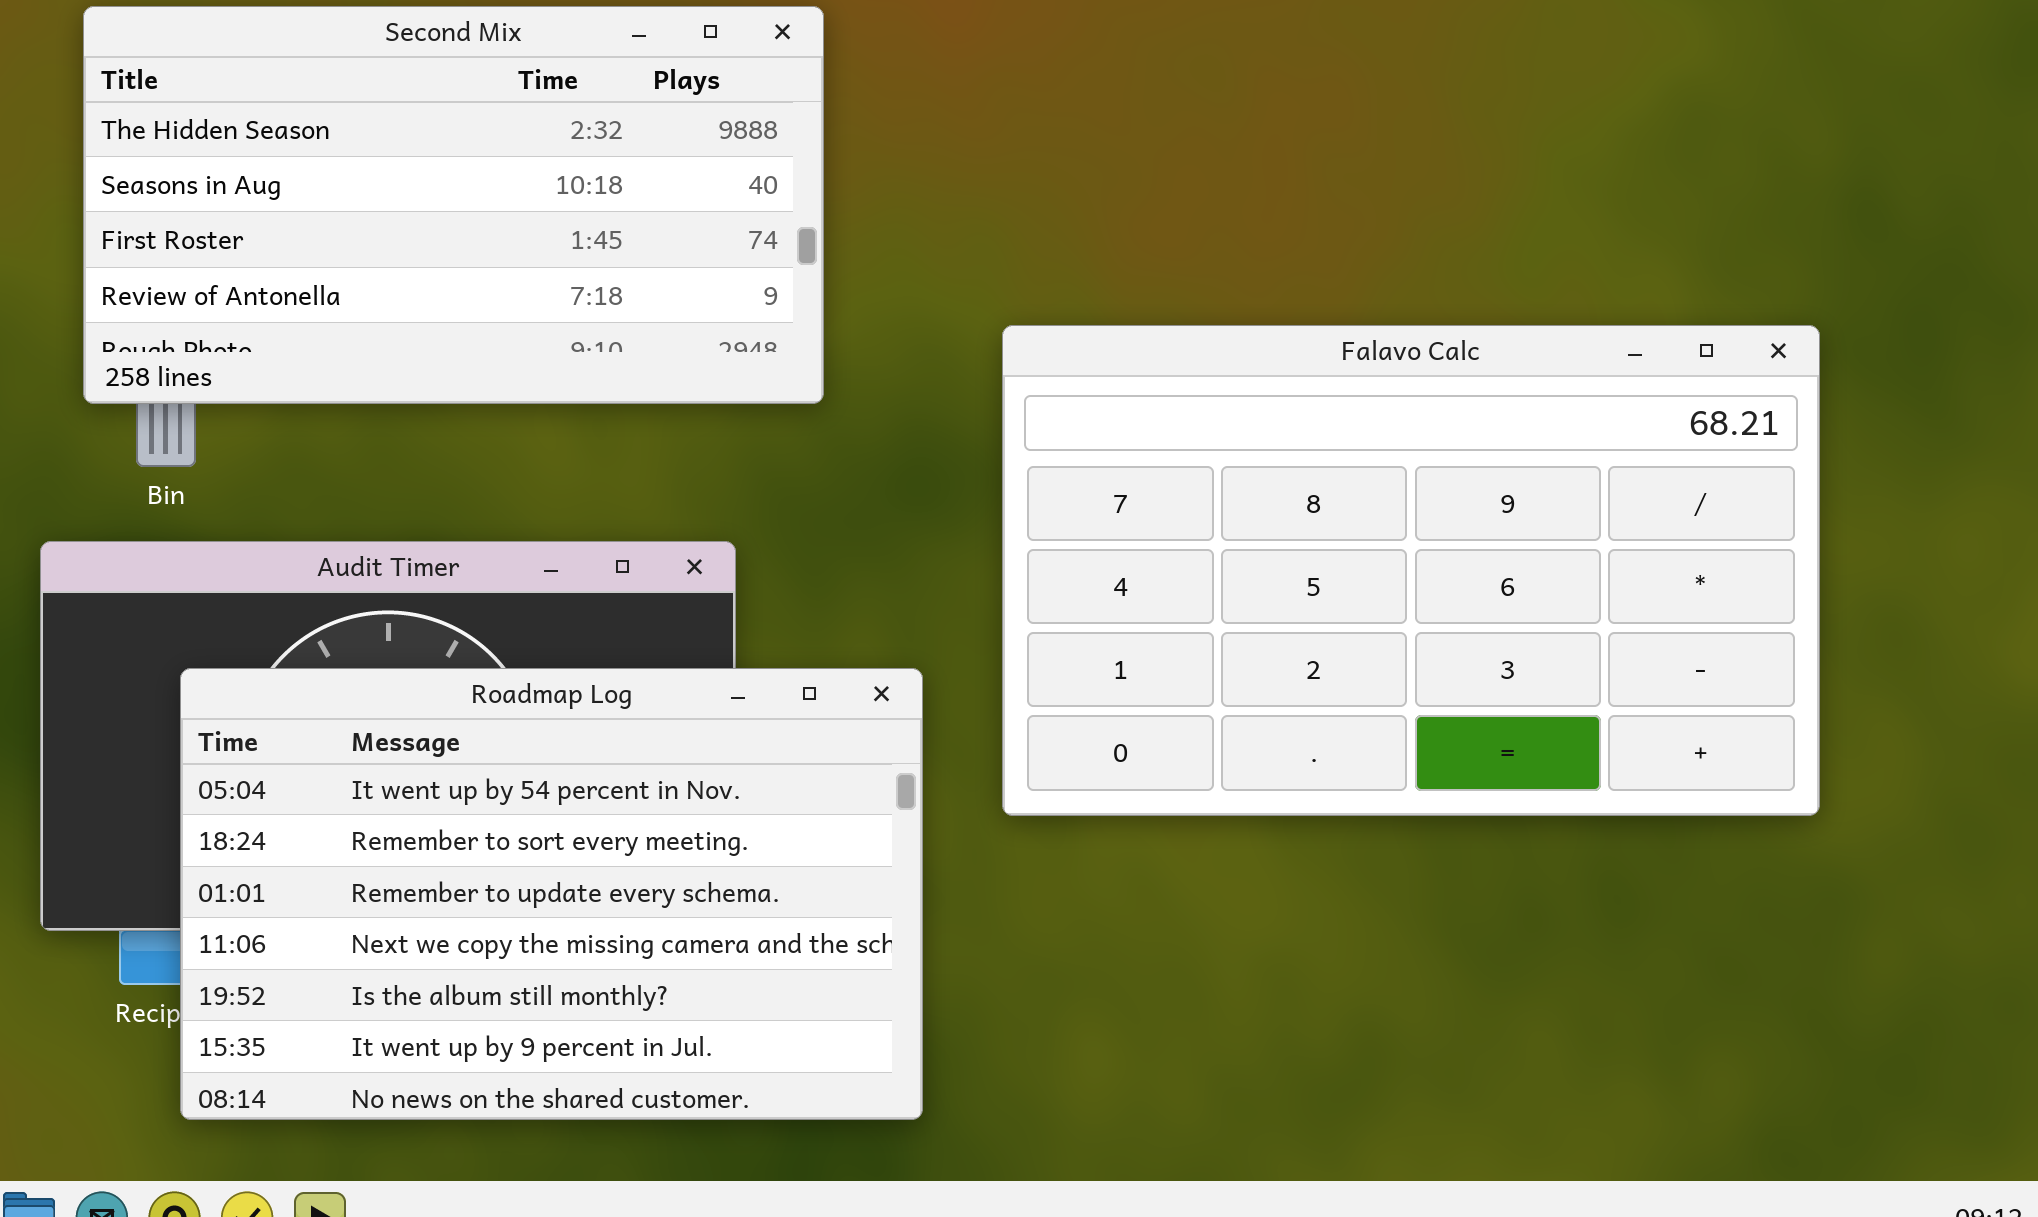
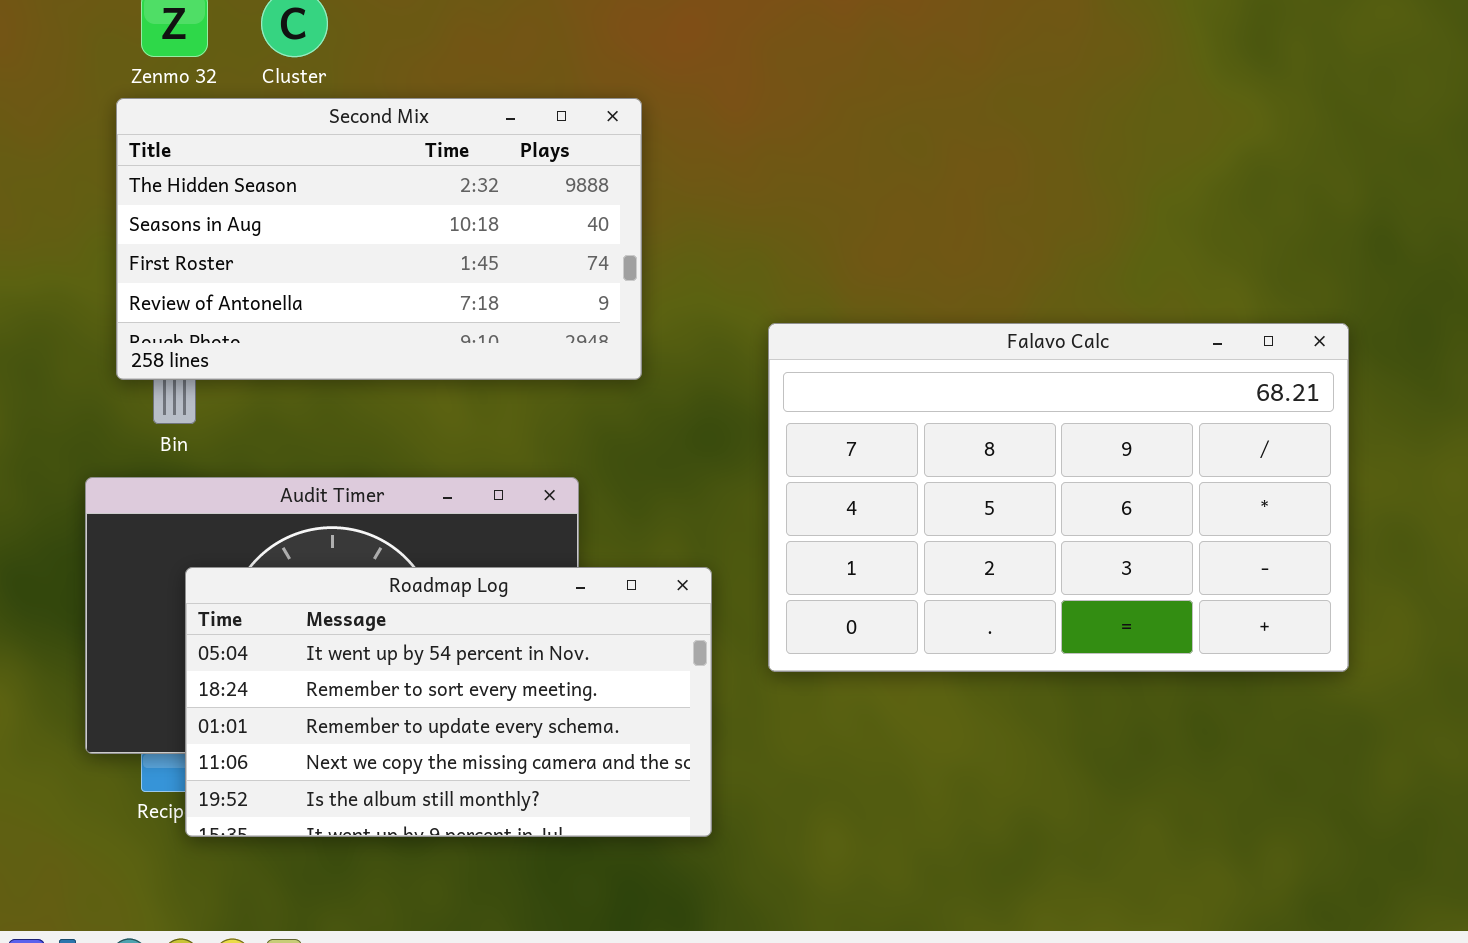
Roadmap Log: [180,668,923,1120] -> [185,567,712,837], resized

